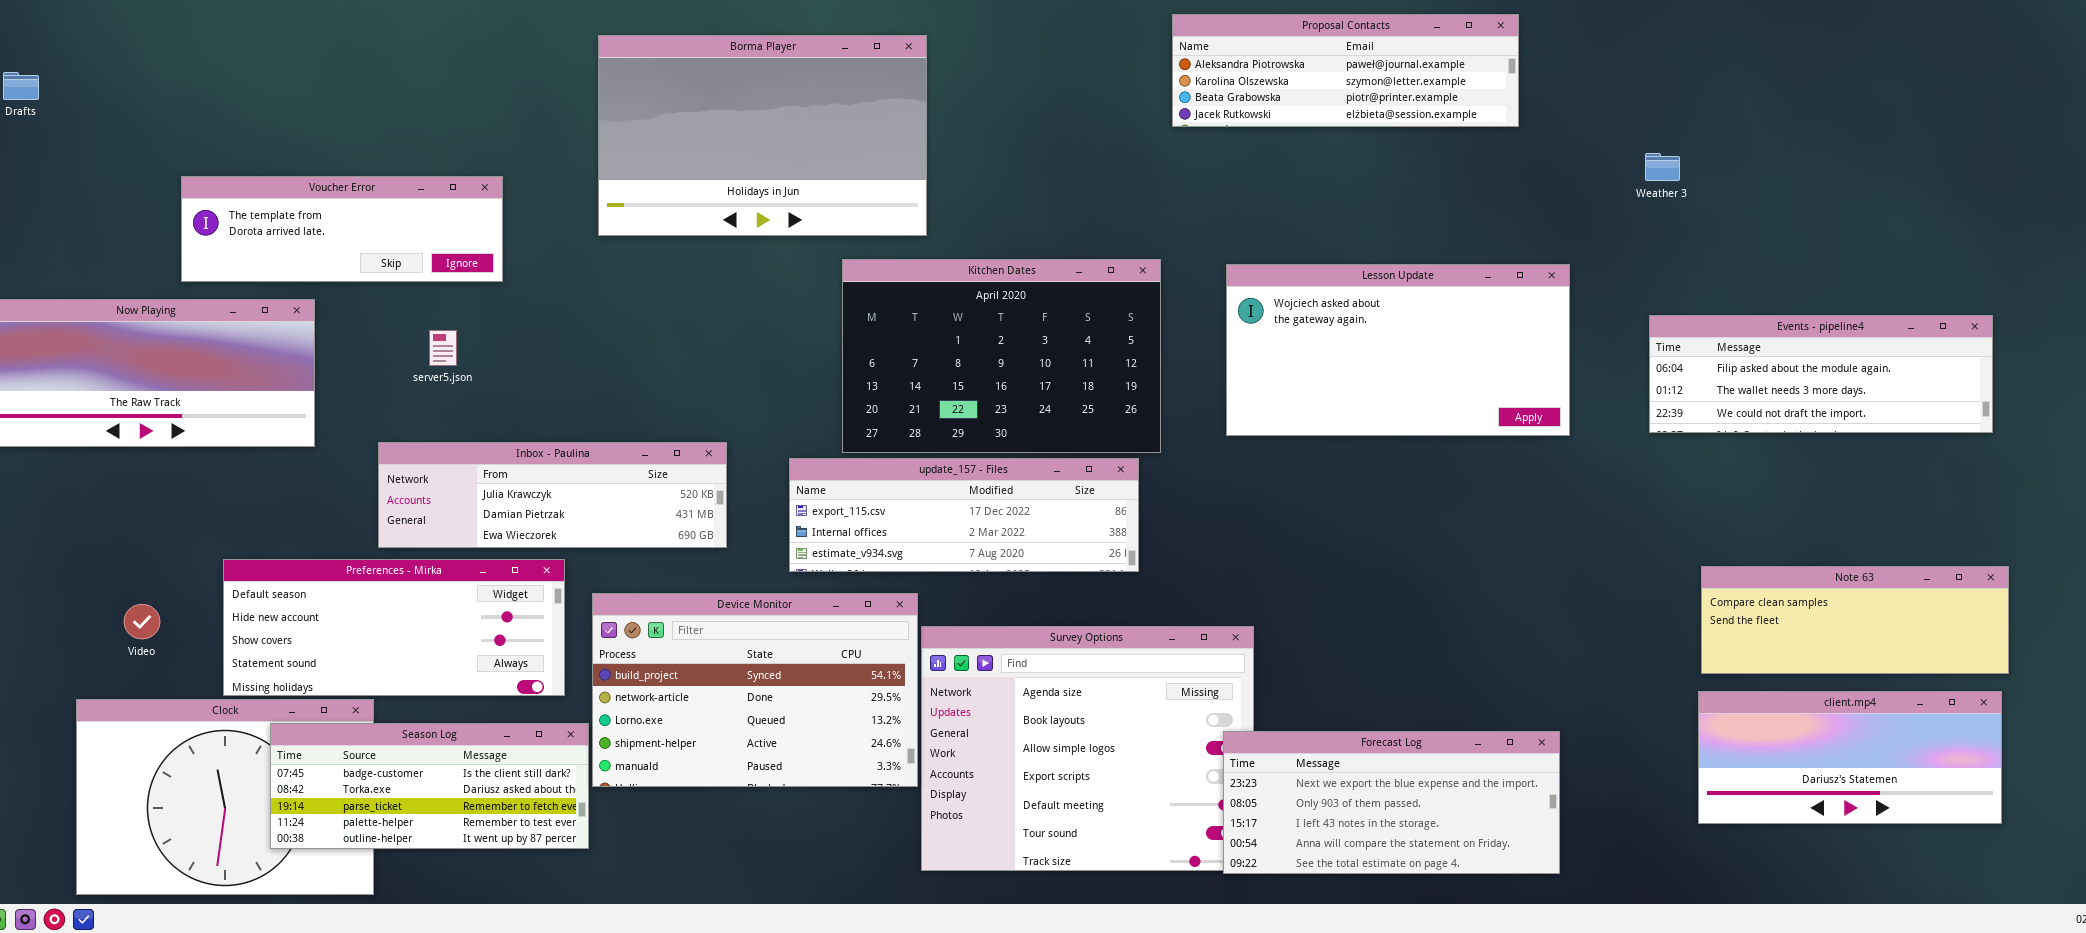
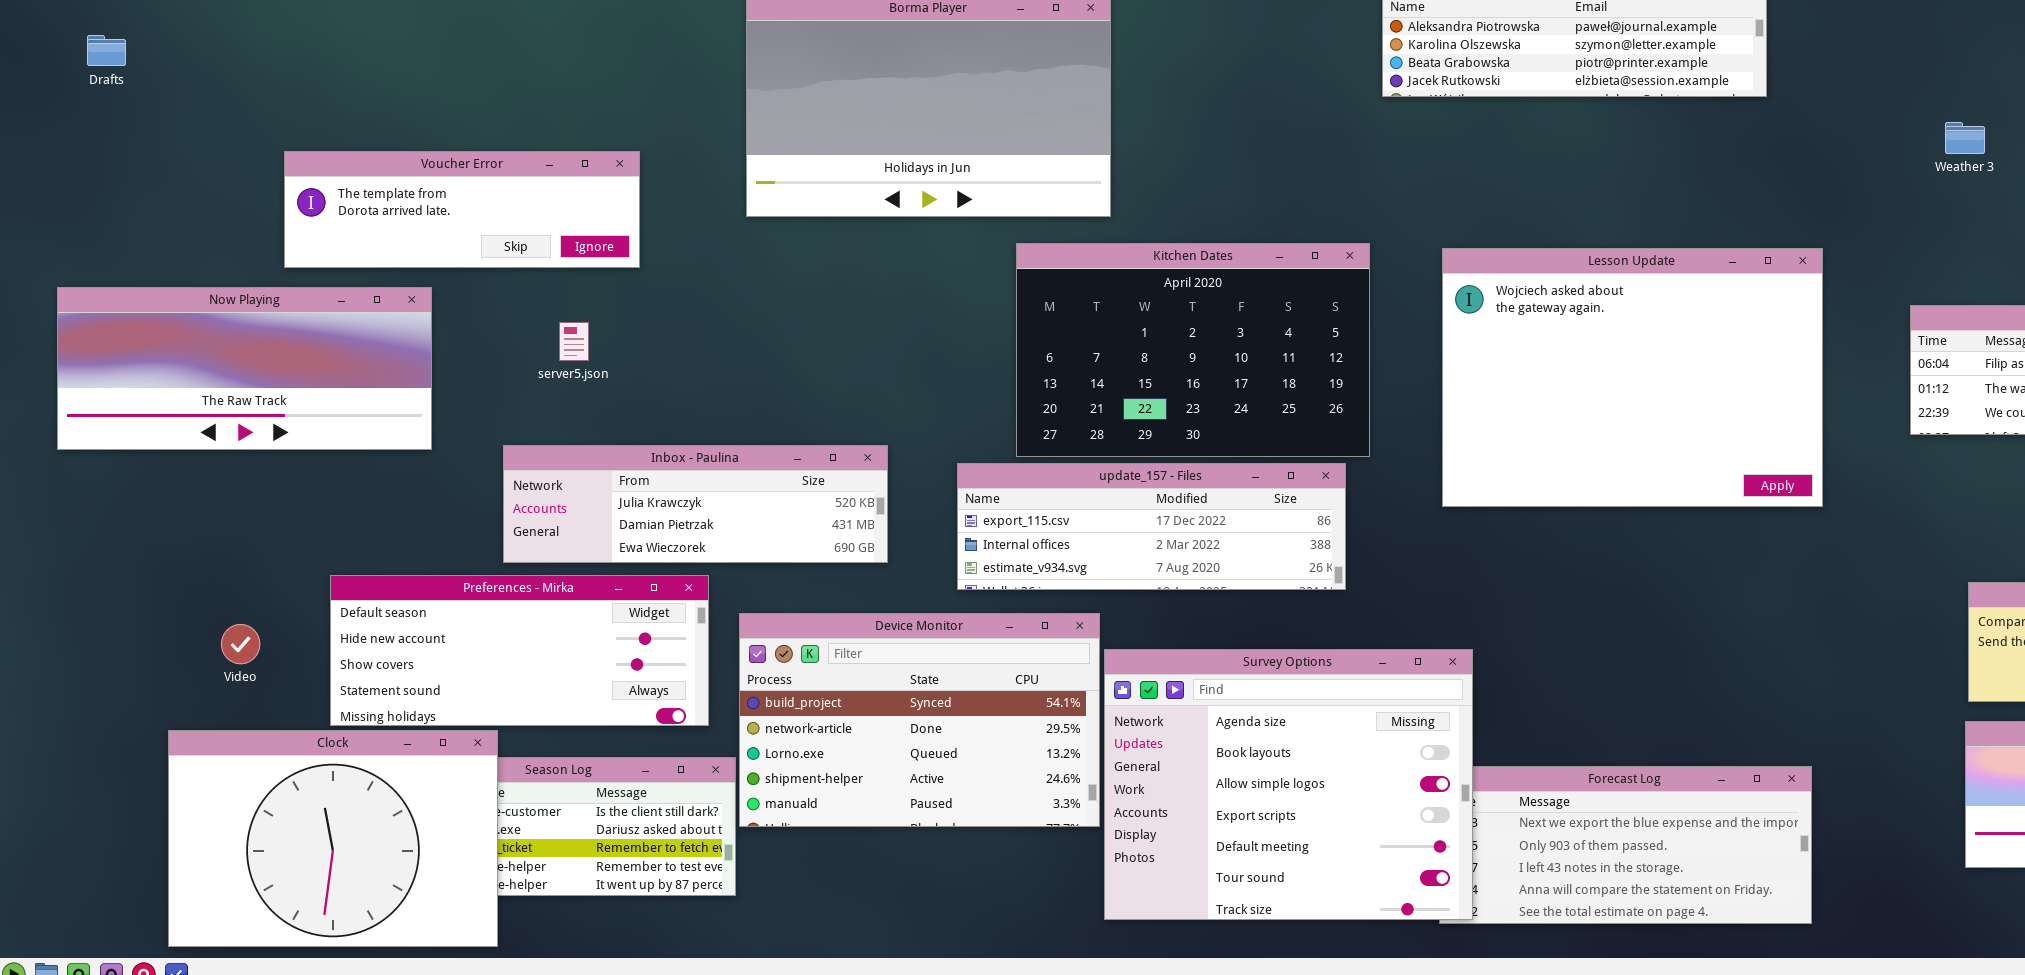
Weather 3: [1645,153,1680,181] -> [1945,122,1985,154], moved
Lesson Update: [1226,264,1570,436] -> [1442,248,1823,507], resized
Survey Options: [921,626,1254,871] -> [1104,649,1473,920], raised
Clock: [76,699,374,895] -> [168,730,498,947], raised

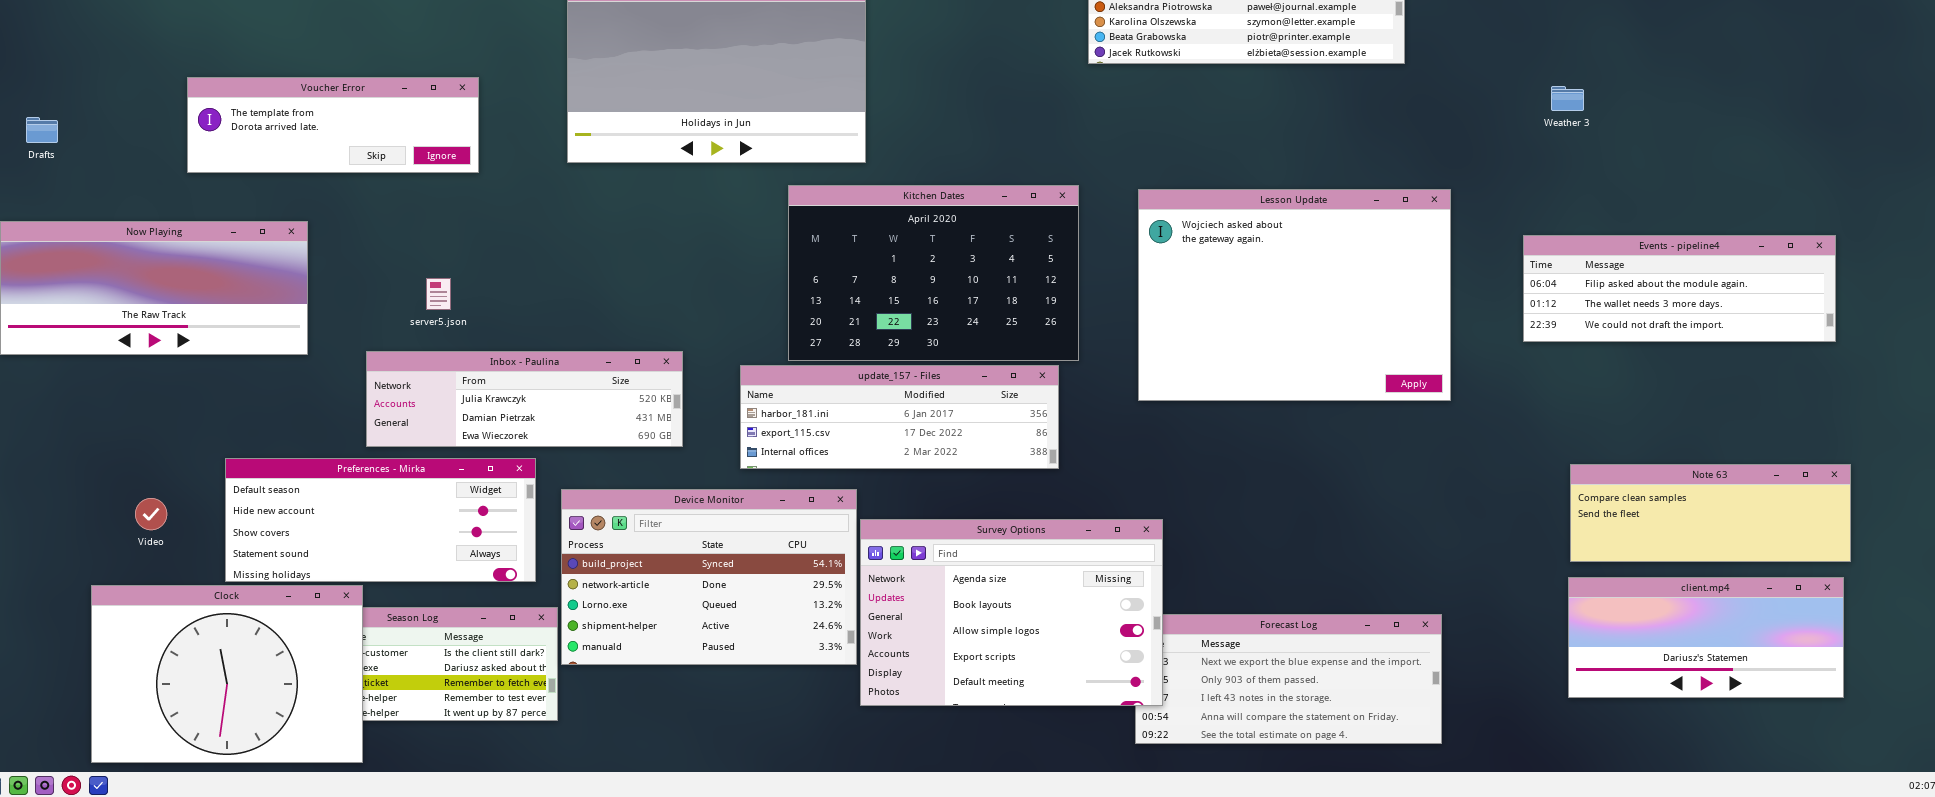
Drafts: [87,35,126,66] -> [26,117,58,143], moved
Voucher Error: [284,151,640,268] -> [187,77,479,173], moved
server5.json: [559,322,589,361] -> [426,278,451,310], moved
update_157 - Files: [957,463,1346,590] -> [740,365,1059,469], scrolled up 1 row
Survey Options: [1104,649,1473,920] -> [860,519,1163,706], resized

